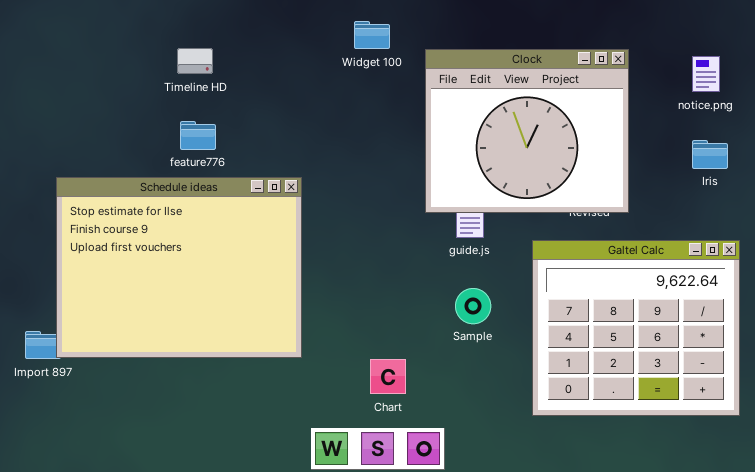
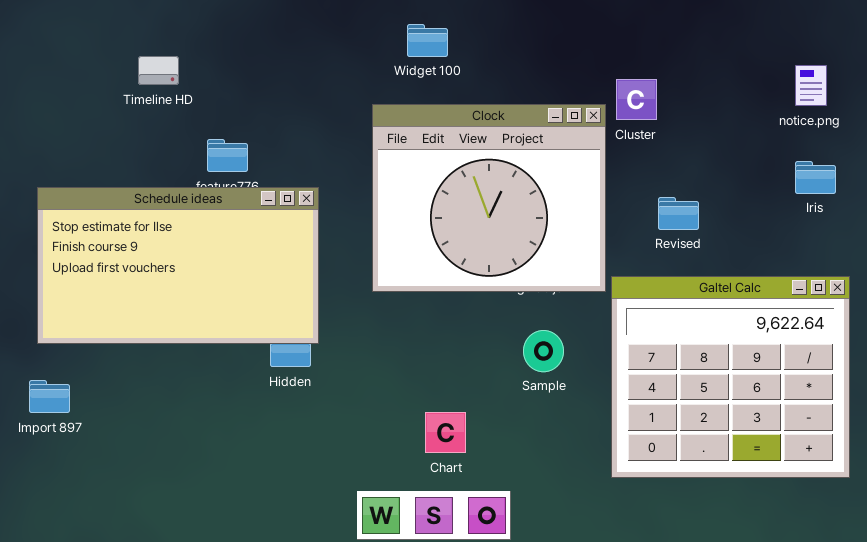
Timeline HD: [177,48,213,74] -> [138,56,179,85], moved
Clock: [425,49,629,213] -> [372,104,606,292], moved
Schedule ideas: [56,177,302,358] -> [37,187,319,344], moved, resized

